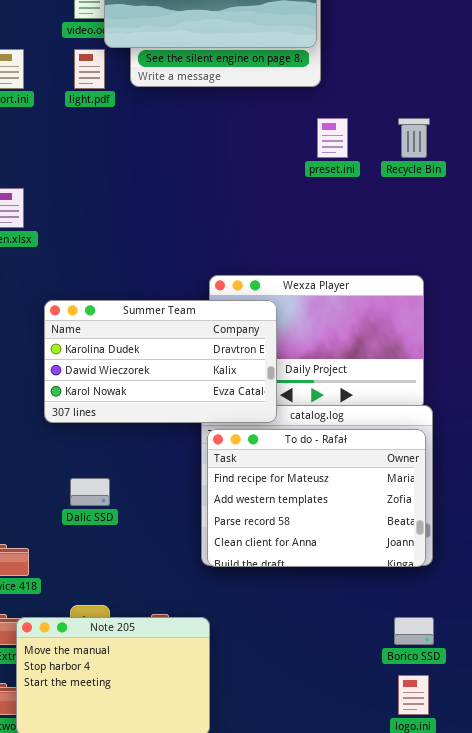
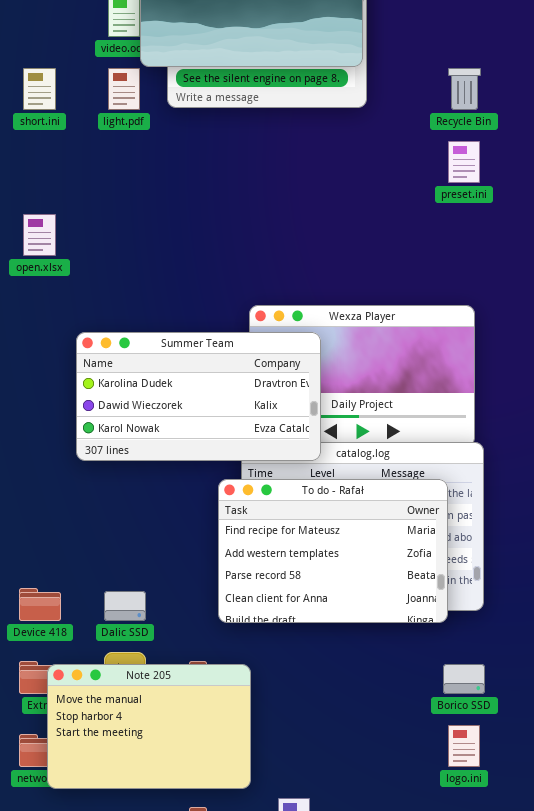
preset.ini: [317,118,348,158] -> [448,141,480,183], moved
Recycle Bin: [398,118,430,158] -> [448,68,481,110], moved
To do - Rafał: [207,429,426,567] -> [218,479,448,623], moved
Dalic SSD: [70,478,110,506] -> [104,591,146,621], moved

